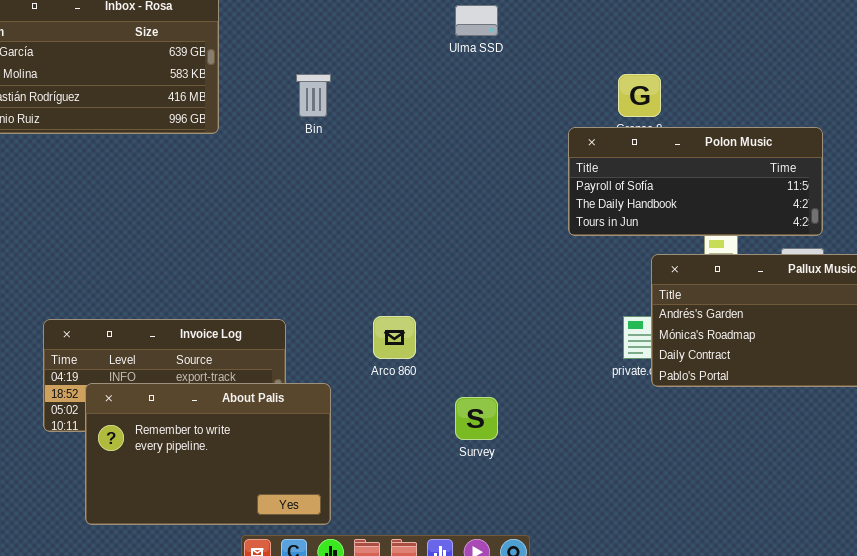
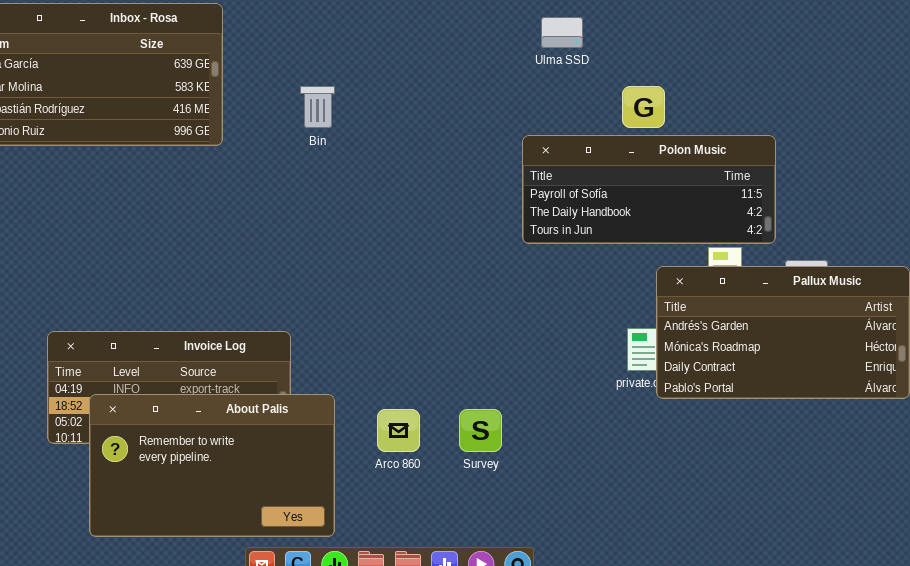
Ulma SSD: [455,5,498,36] -> [541,17,583,48], moved
Polon Music: [568,127,823,236] -> [522,135,776,244], moved
Arco 860: [373,316,416,359] -> [377,409,420,452], moved

